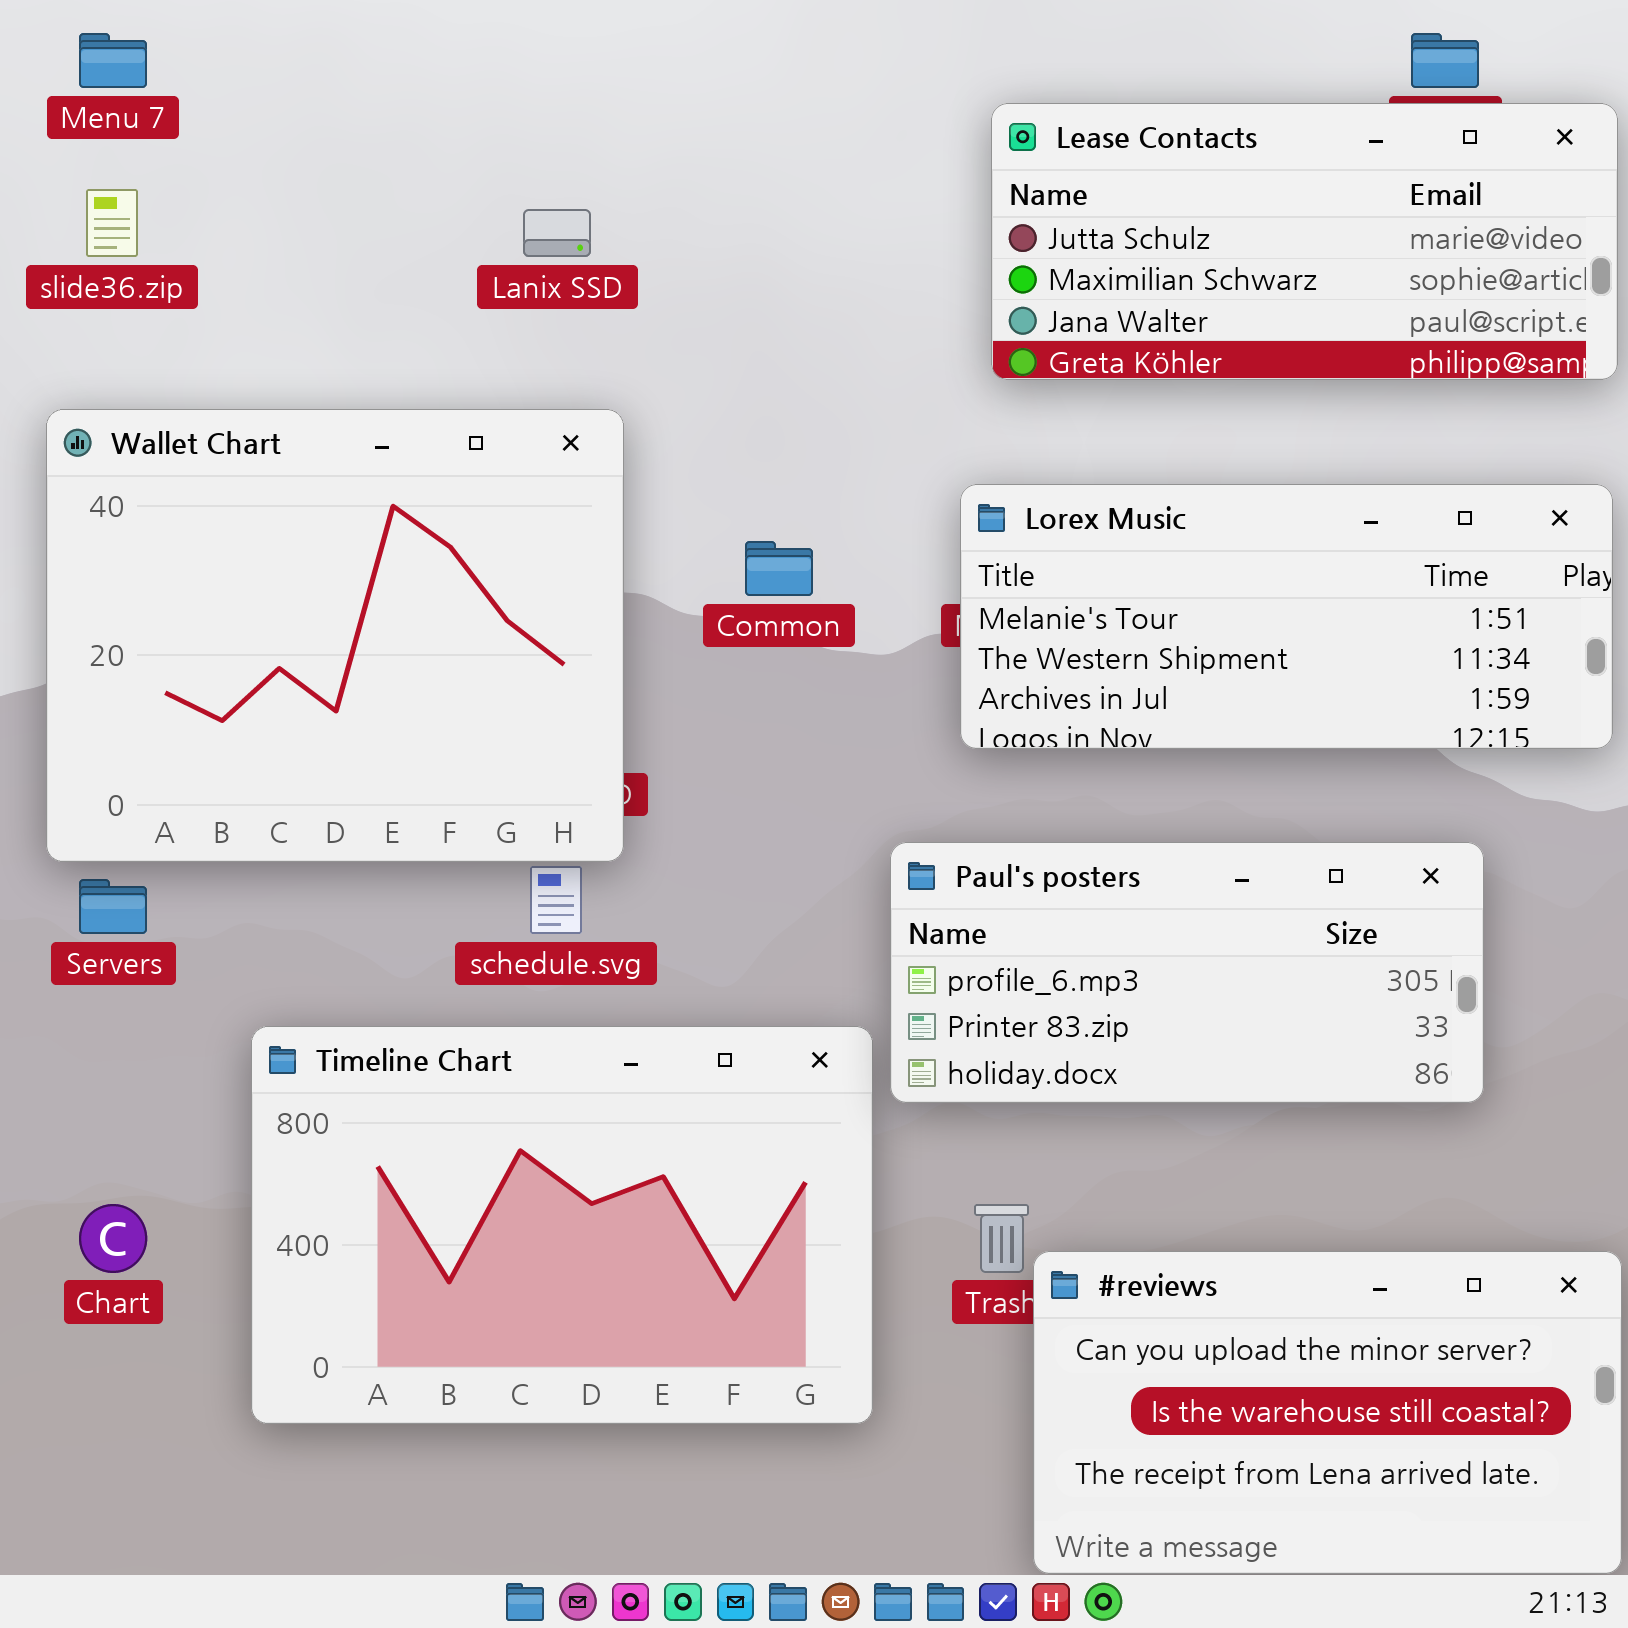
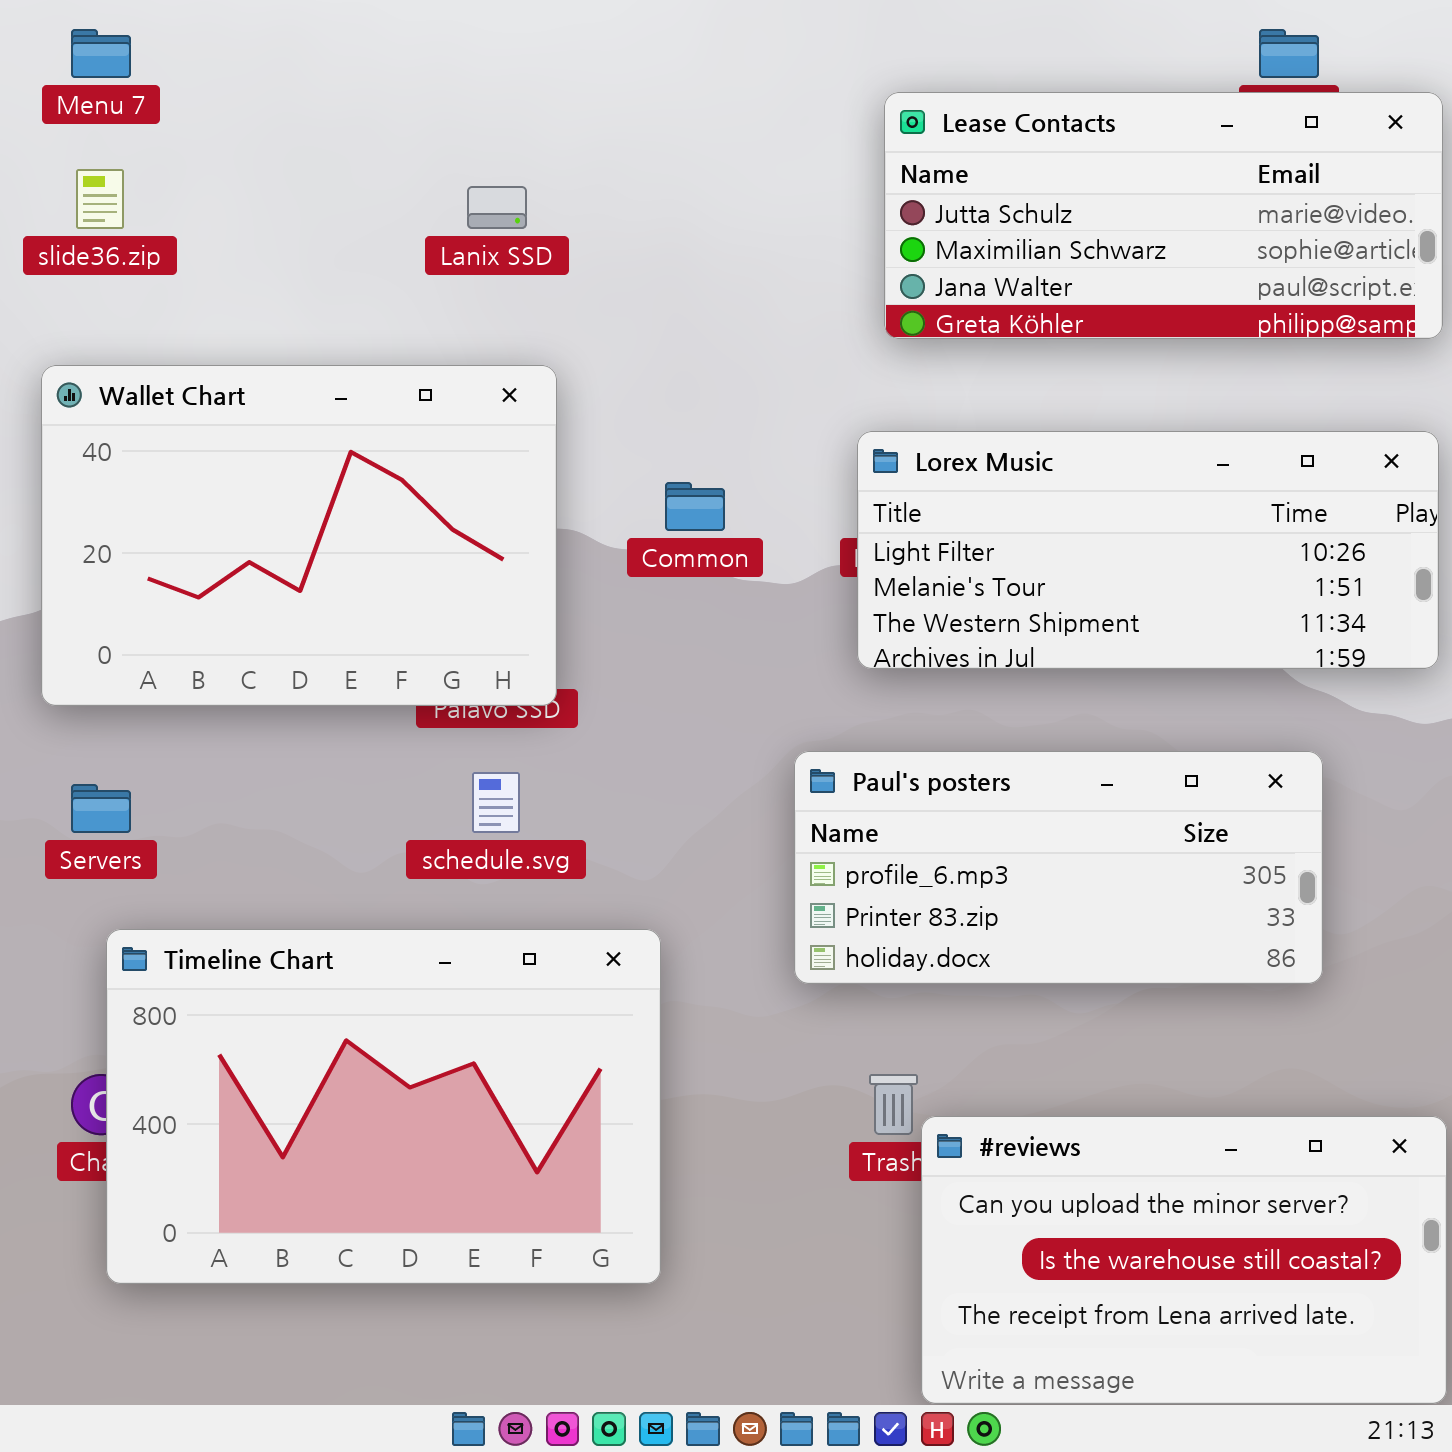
Wallet Chart: [46,409,624,862] -> [41,365,557,706], resized
Lorex Music: [960,484,1613,749] -> [857,431,1439,669], scrolled up 1 row
Timeline Chart: [251,1026,873,1424] -> [106,929,661,1284], moved

